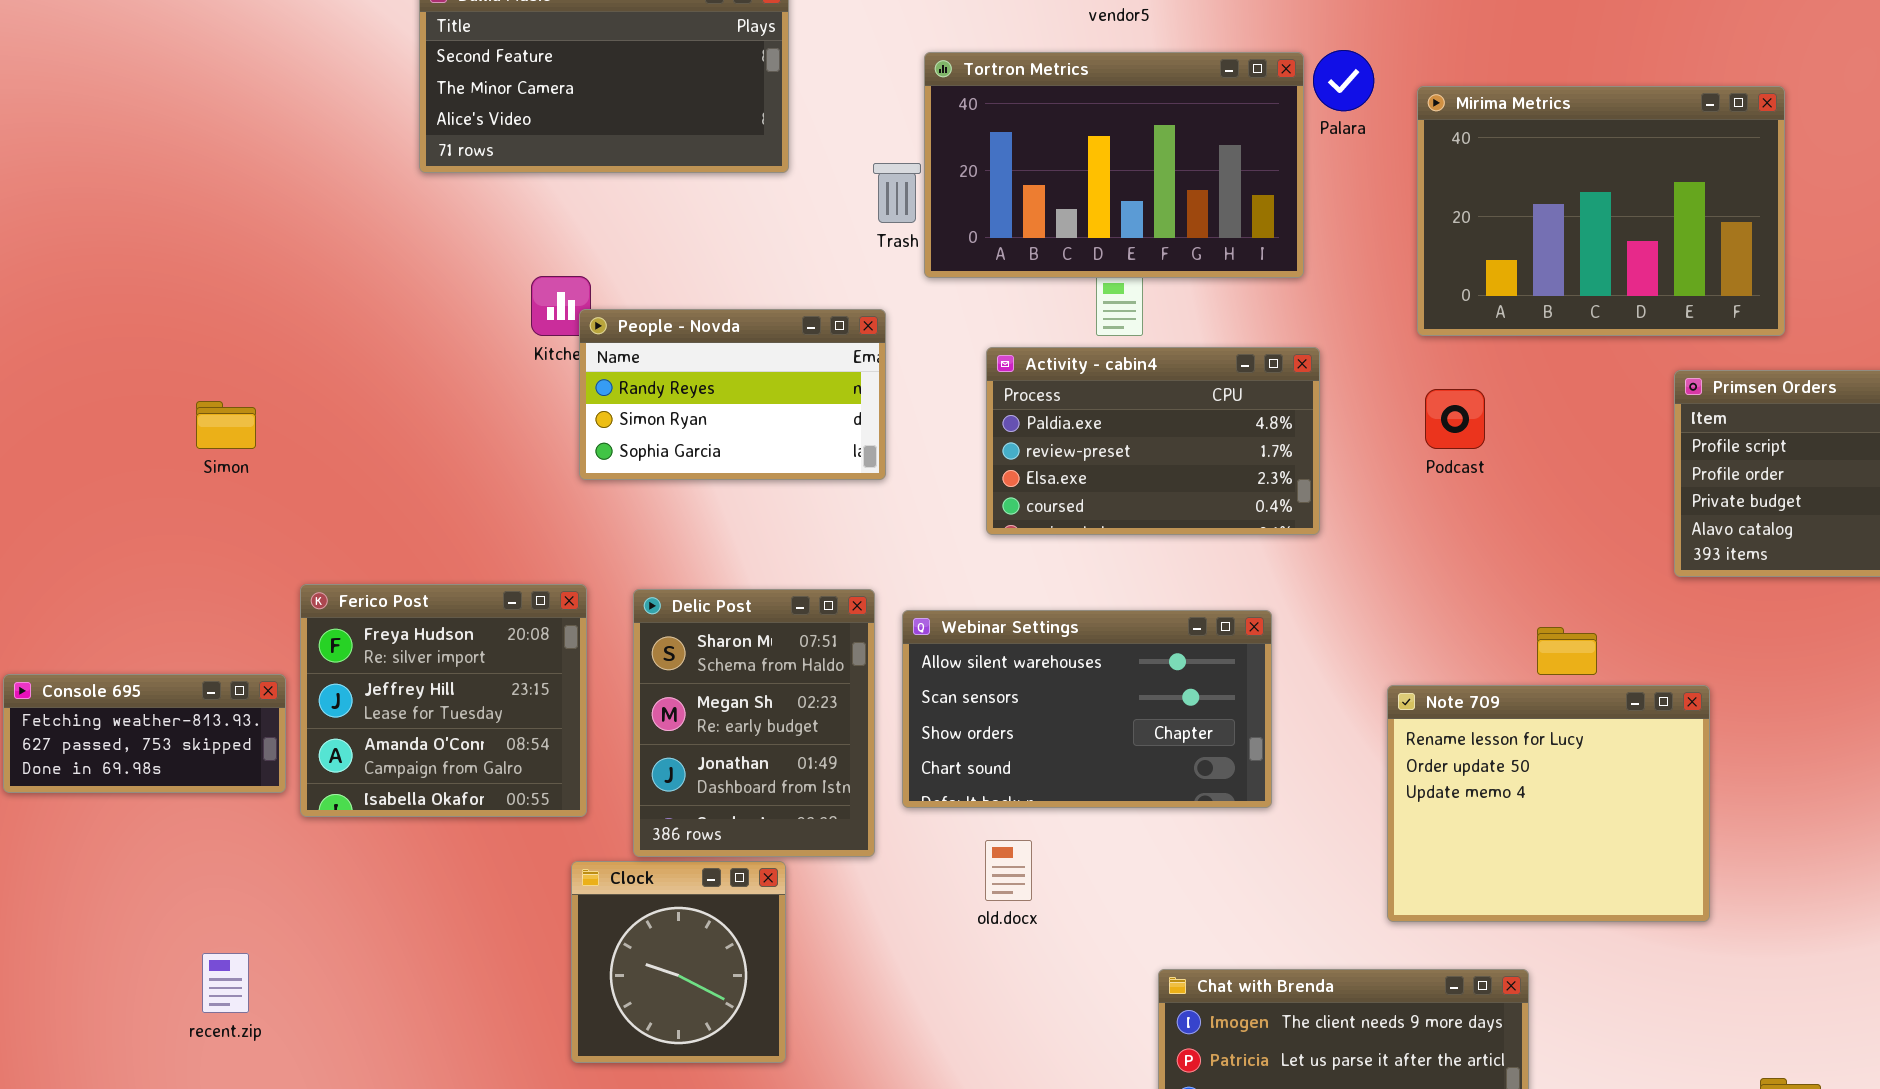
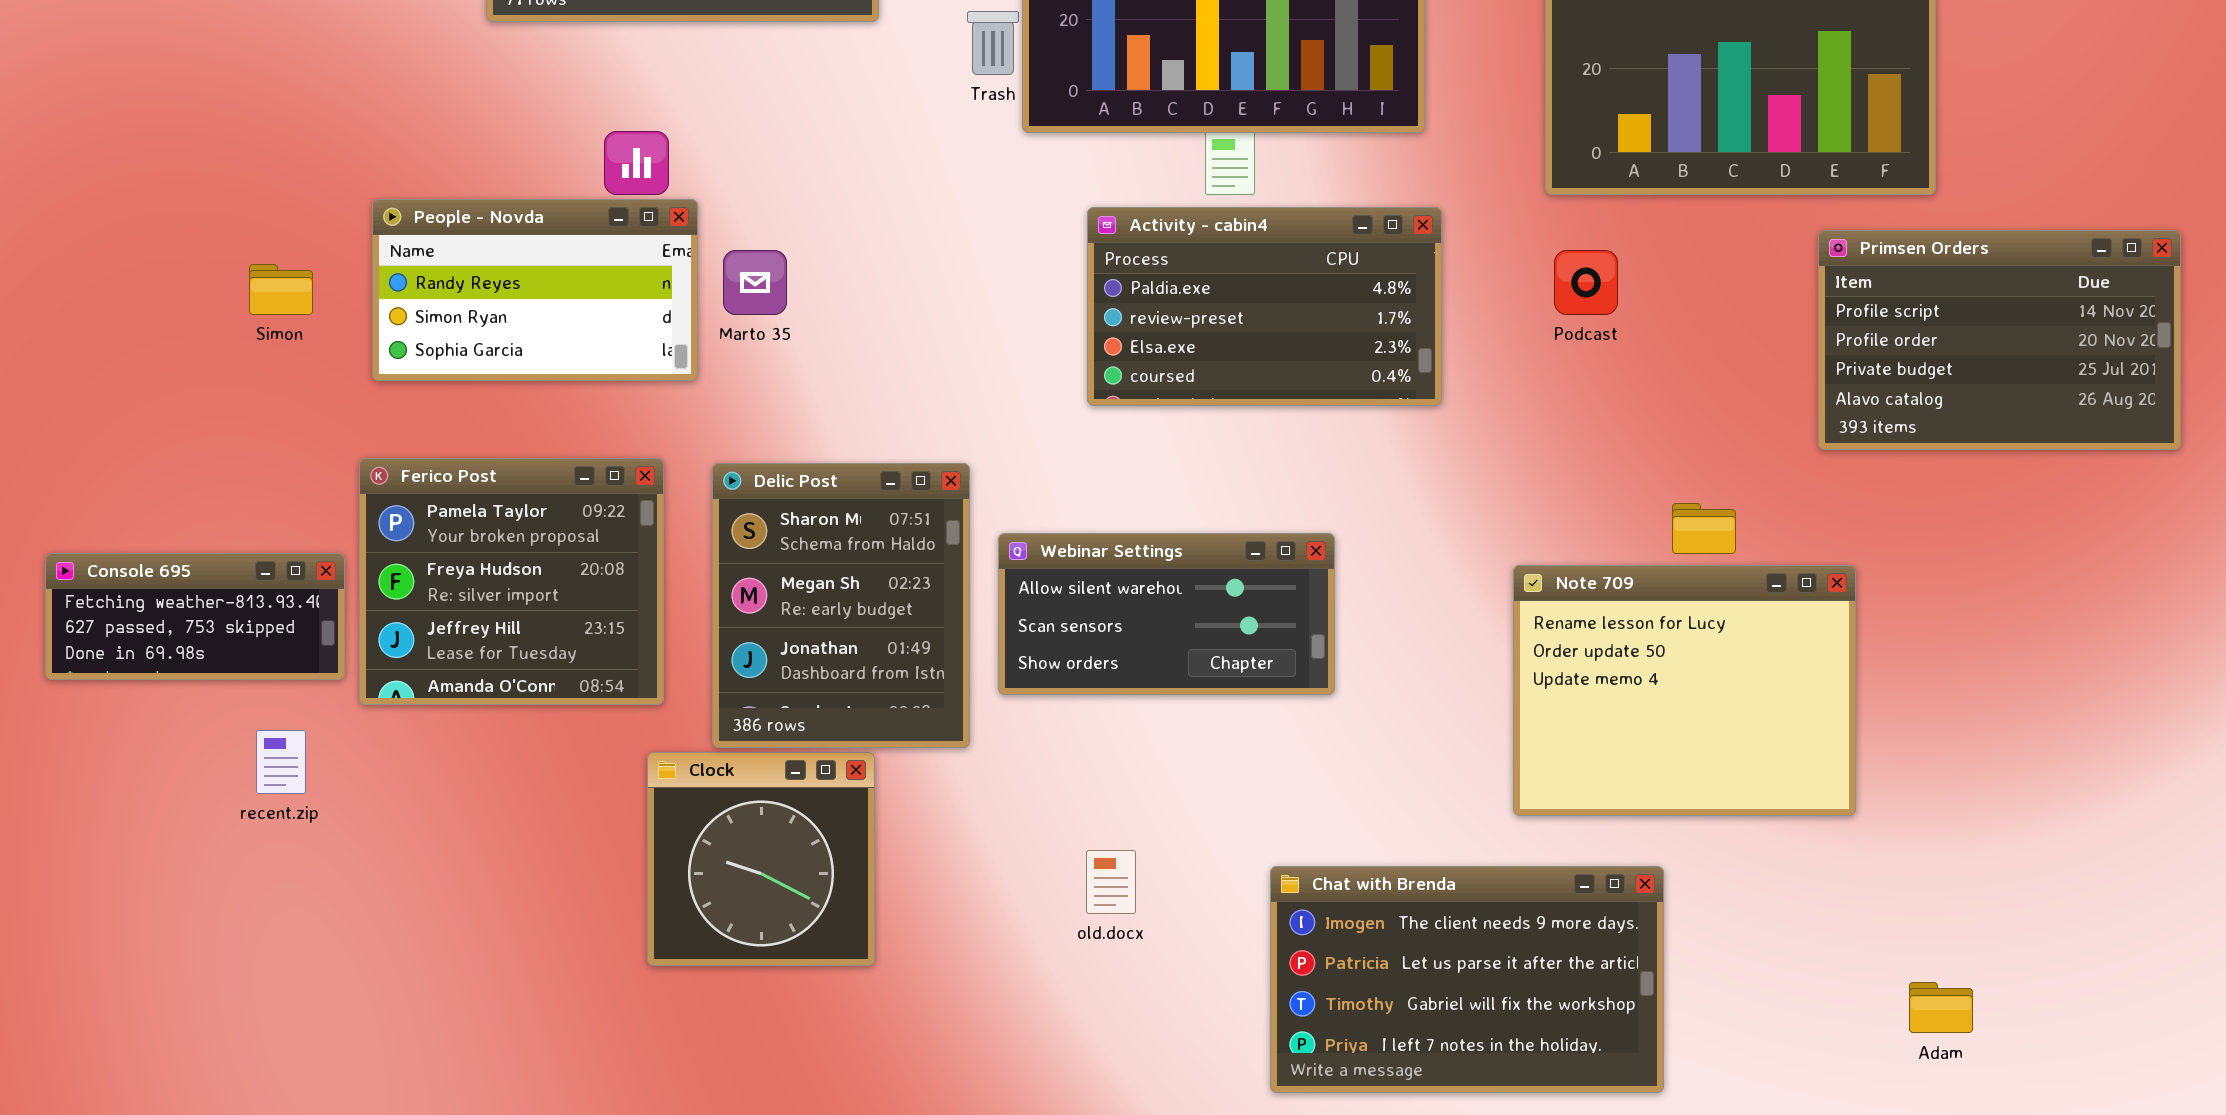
People - Novda: [579,309,886,480] -> [372,199,698,381], moved
Ferico Post: [300,584,587,817] -> [359,458,664,705], scrolled up 1 row
Webinar Settings: [902,610,1272,808] -> [998,533,1335,695], resized
old.docx: [985,840,1032,901] -> [1086,850,1136,914], moved
recent.zip: [202,953,249,1013] -> [256,730,306,794], moved

